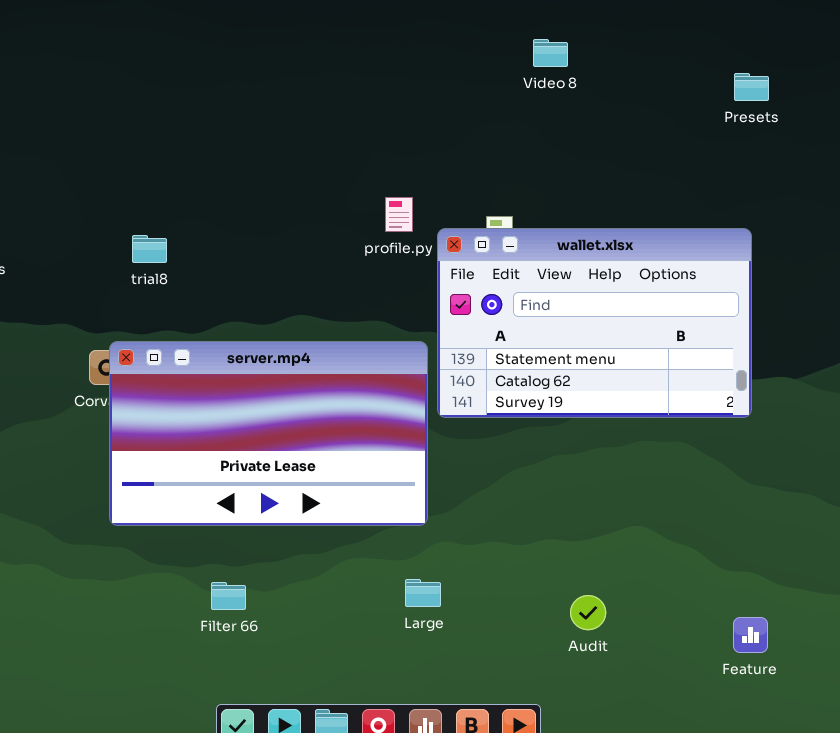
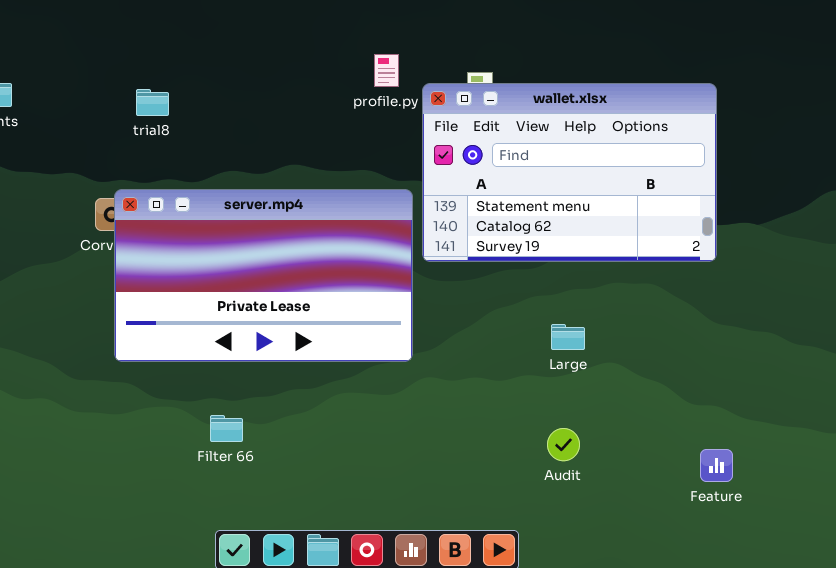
Large: [405,579,441,607] -> [551,324,585,350], moved

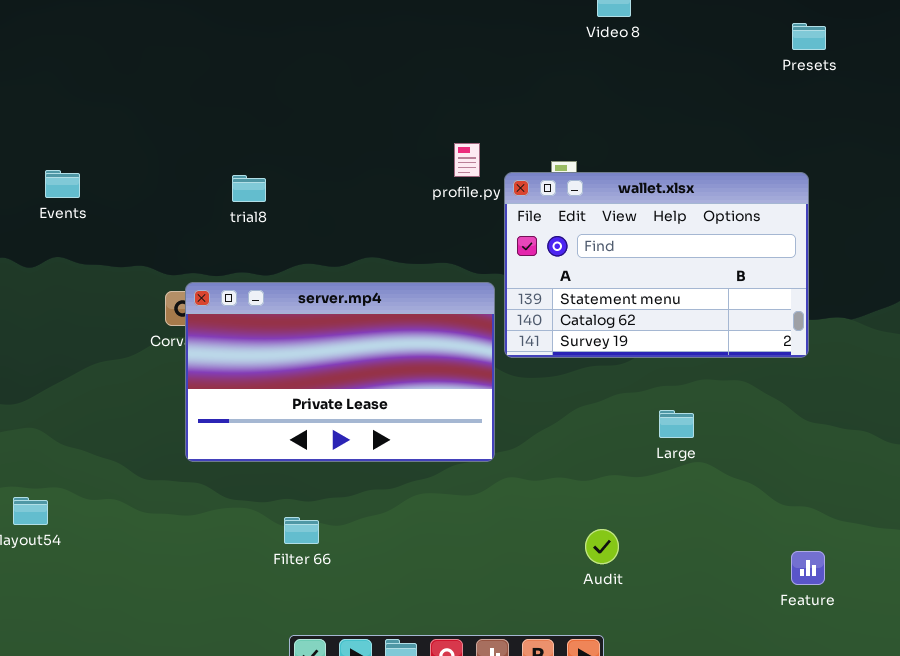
trial8: [136,89,169,116] -> [232,175,266,202], moved
Large: [551,324,585,350] -> [659,410,694,438], moved
Audit: [547,428,580,461] -> [585,529,619,564], moved

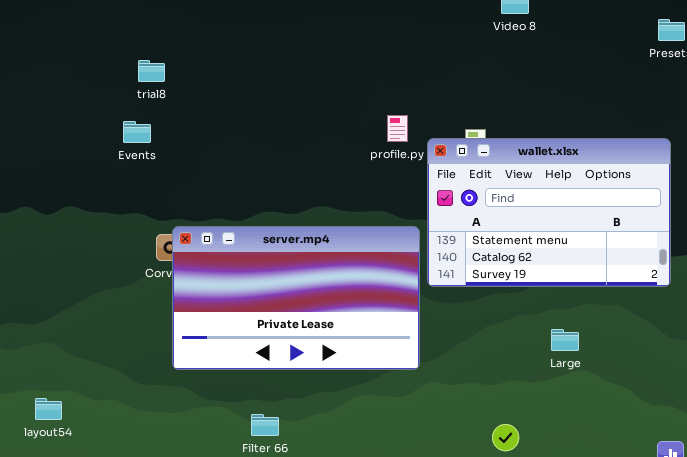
Events: [45,170,80,198] -> [123,121,151,143], moved
trial8: [232,175,266,202] -> [138,60,165,82], moved

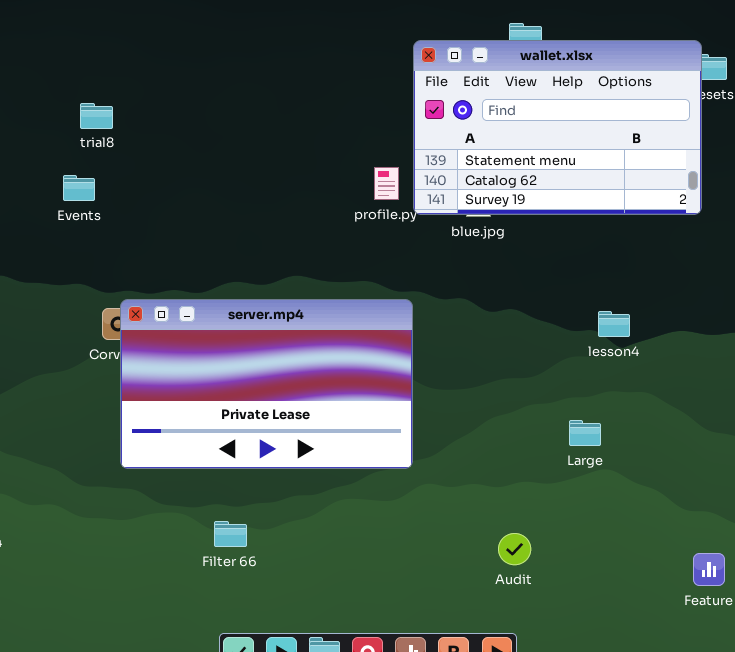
wallet.xlsx: [427,138,671,287] -> [413,40,702,215], moved

